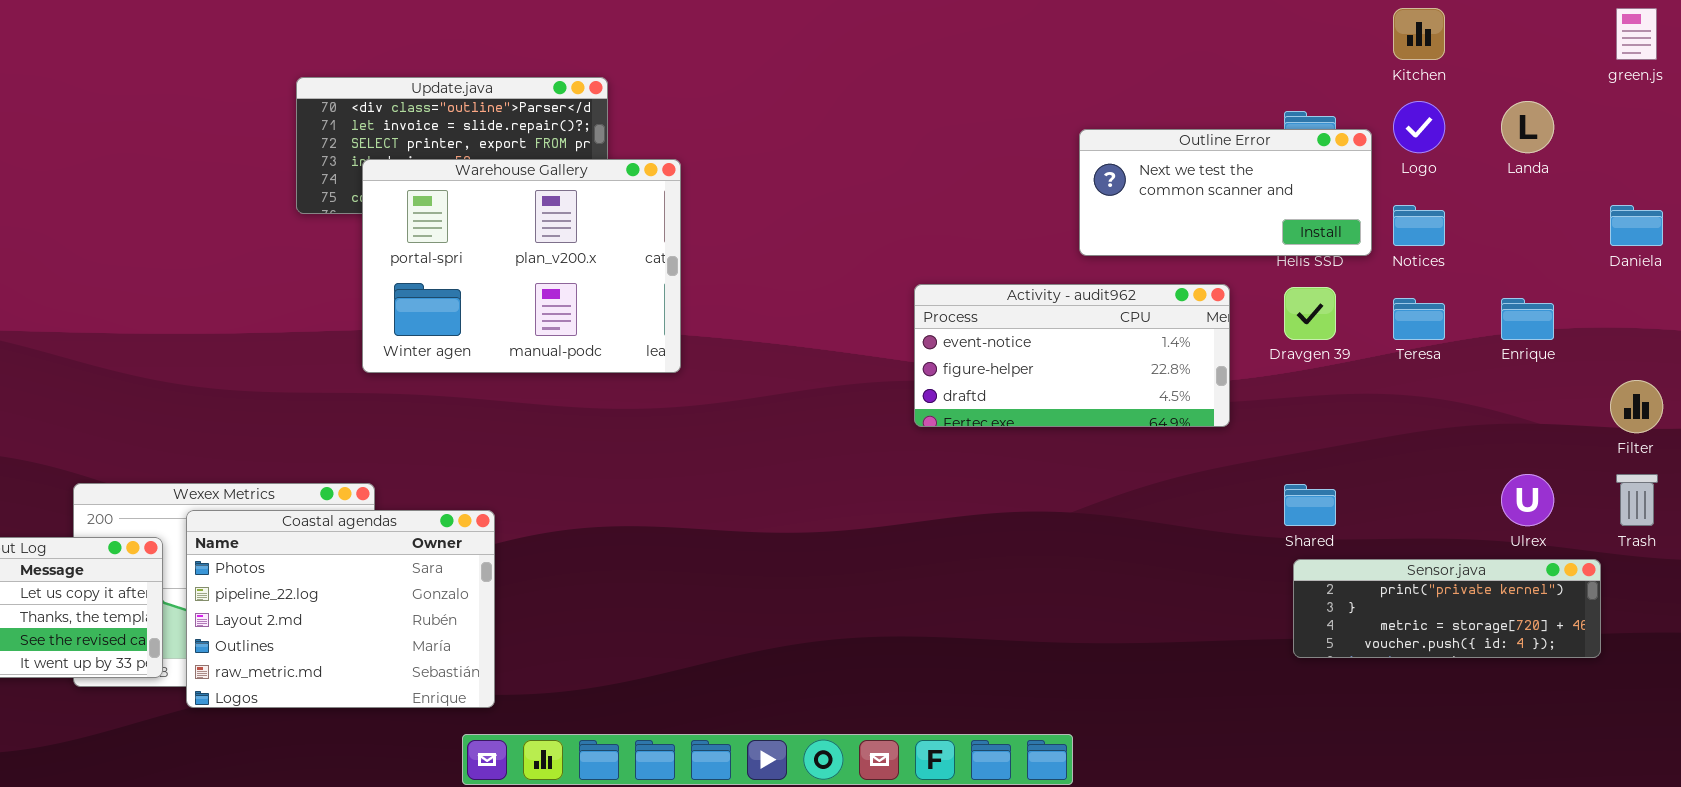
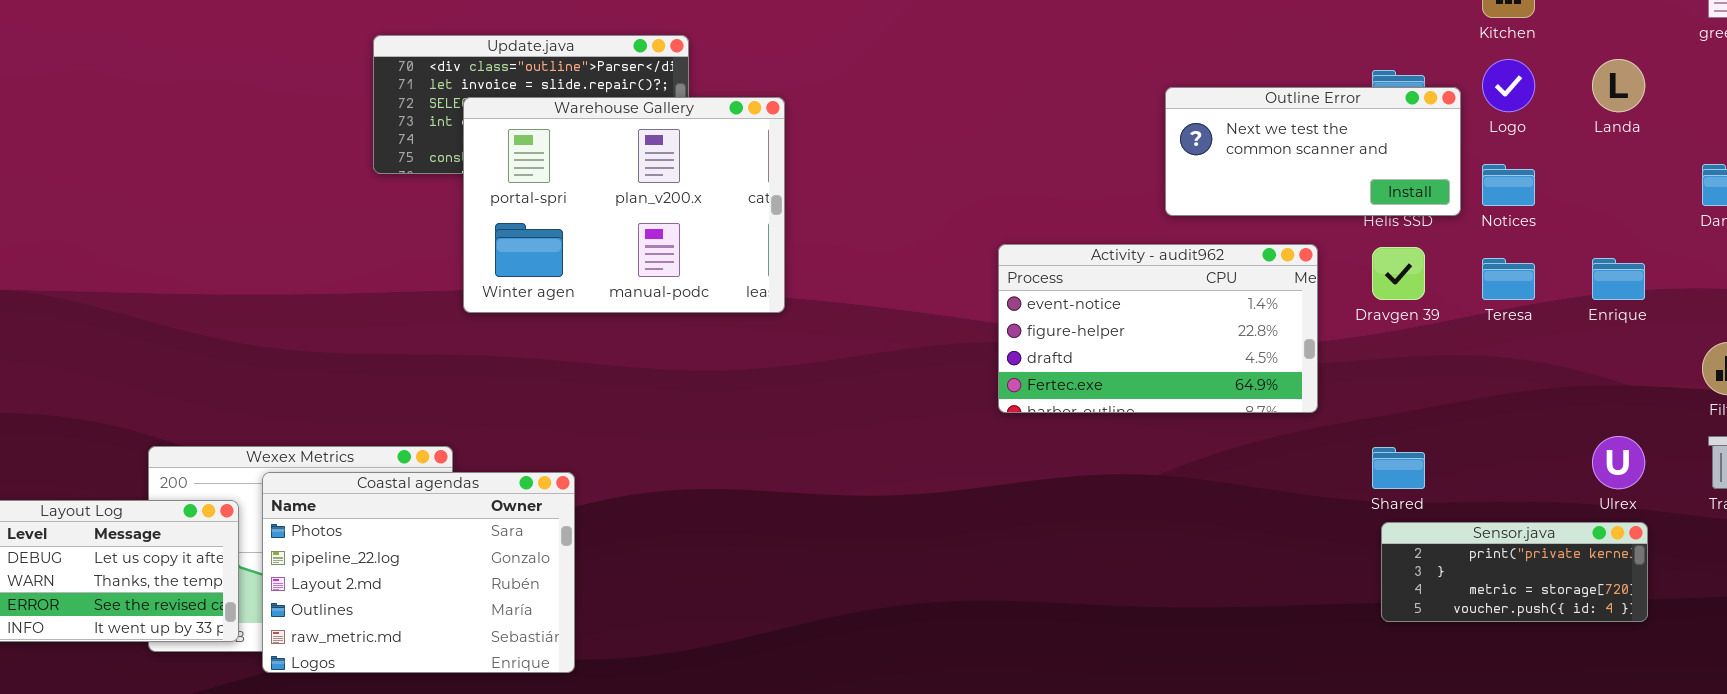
Warehouse Gallery: [362,159,681,373] -> [463,97,785,313], moved
Activity - audit962: [914,284,1230,427] -> [998,244,1318,413], resized
Sensor.java: [1293,559,1601,658] -> [1381,522,1648,622], resized

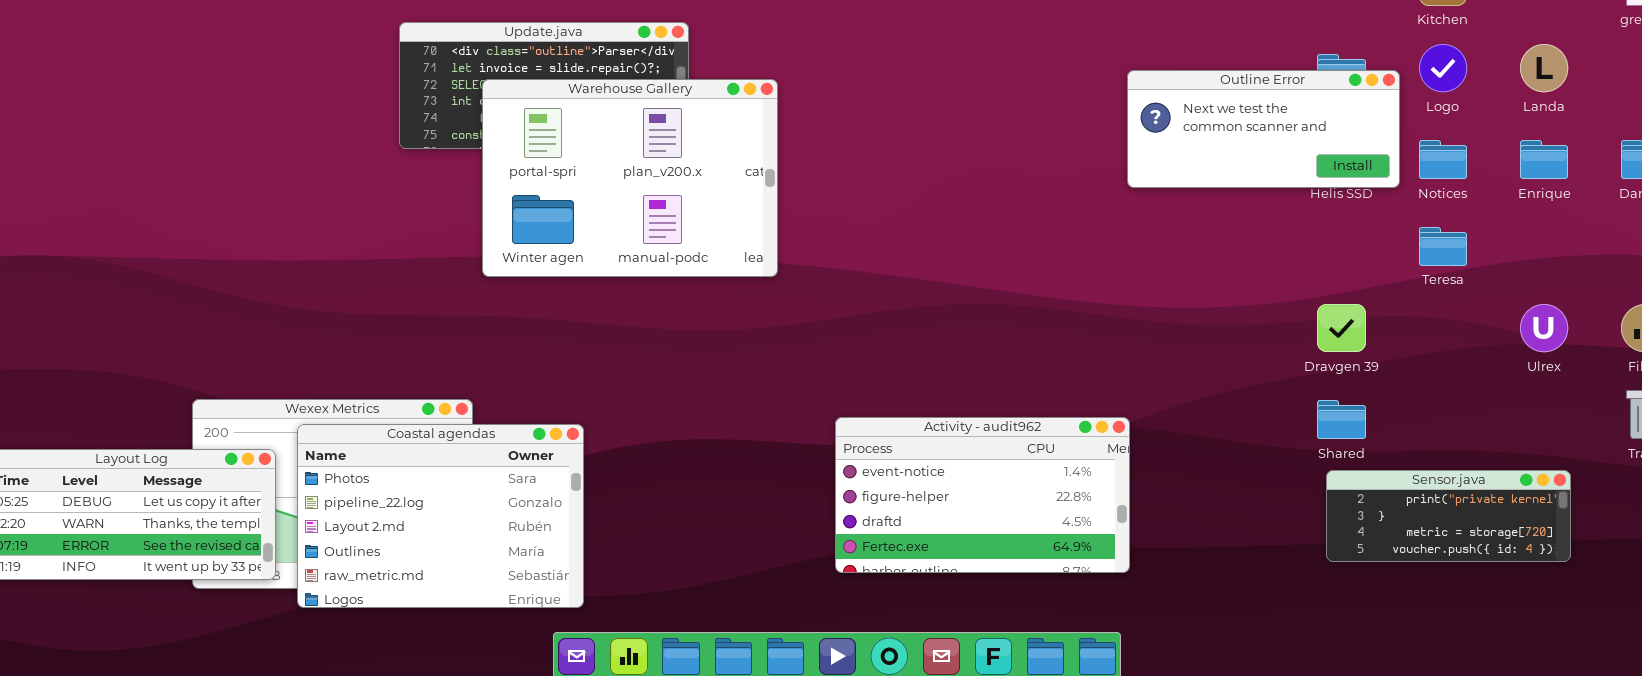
Activity - audit962: [998,244,1318,413] -> [835,417,1130,573], moved
Dravgen 39: [1372,247,1425,300] -> [1317,304,1366,352], moved
Enrique: [1592,258,1645,300] -> [1520,140,1568,179], moved
Ulrex: [1592,436,1645,489] -> [1520,304,1568,352], moved

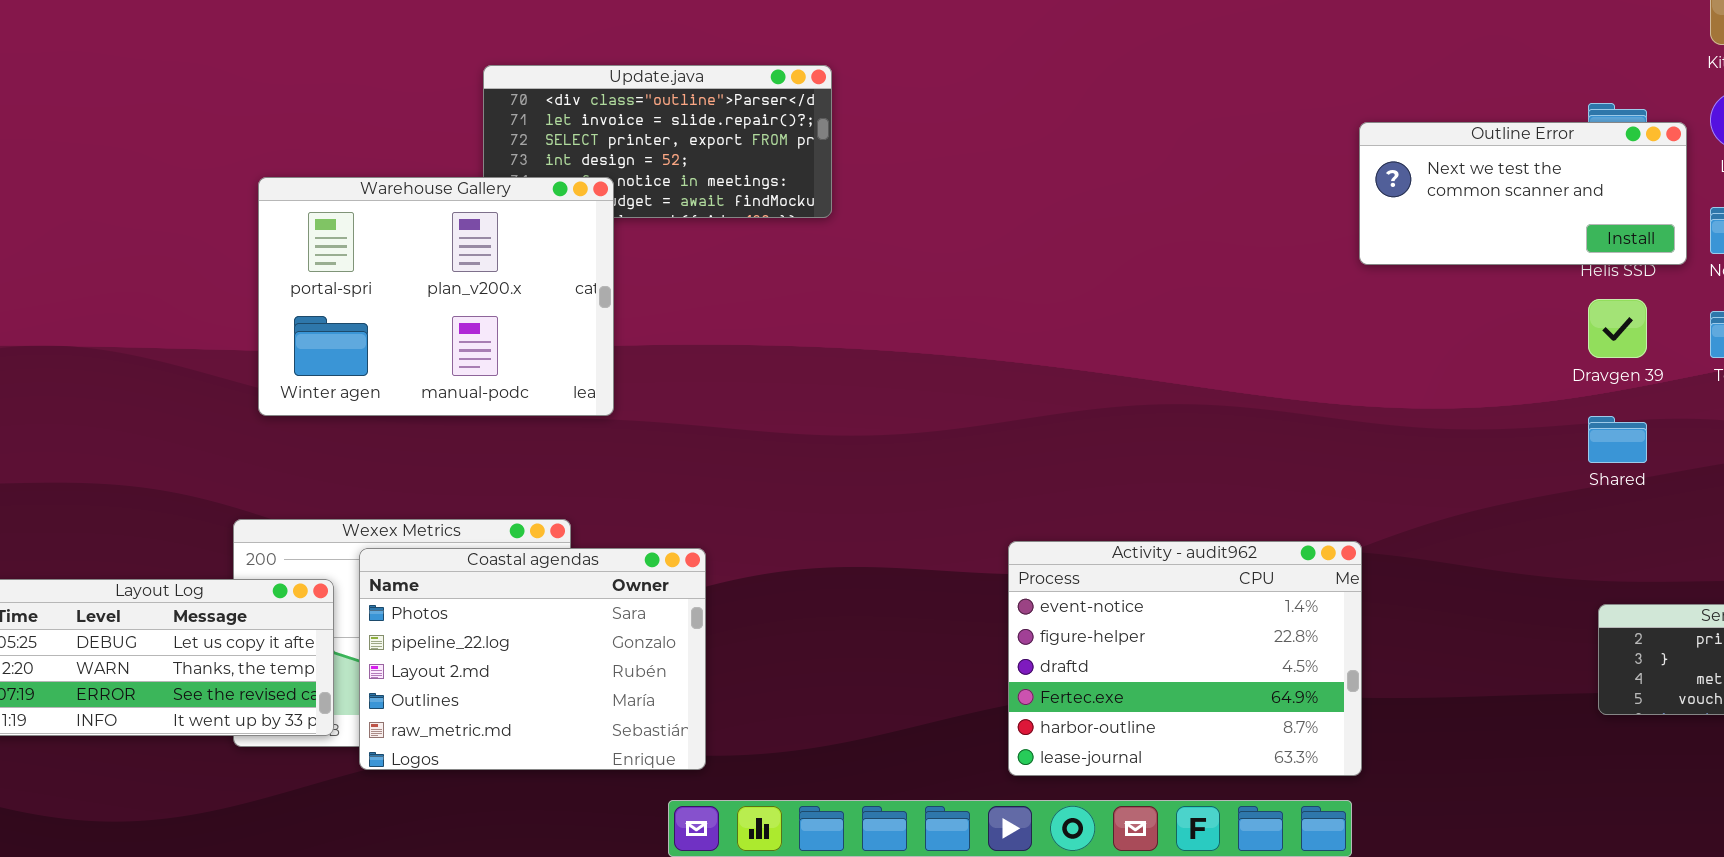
Warehouse Gallery: [482,79,778,277] -> [258,177,614,416], moved
Dravgen 39: [1317,304,1366,352] -> [1588,299,1647,358], moved
Shared: [1317,400,1366,439] -> [1588,416,1647,463], moved
Activity - audit962: [835,417,1130,573] -> [1008,541,1362,776], resized

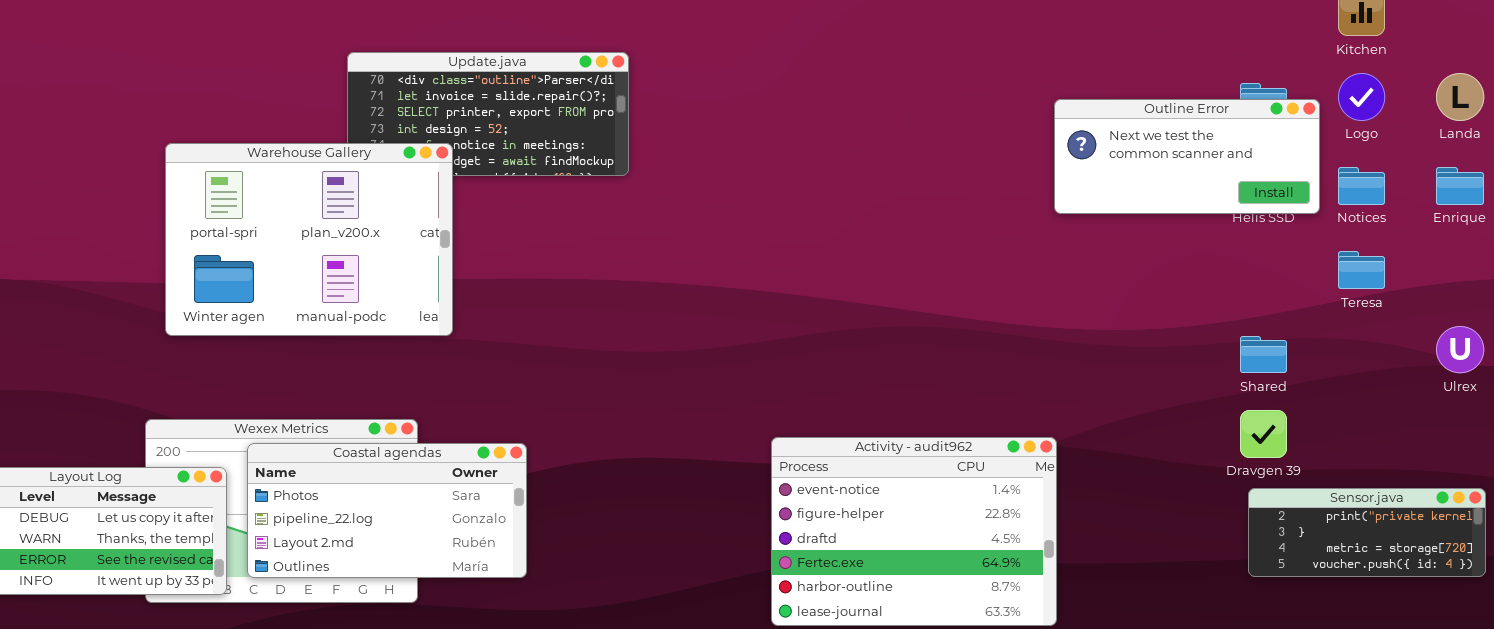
Dravgen 39: [1588,299,1647,358] -> [1240,410,1287,458], moved
Coastal agendas: [359,548,706,770] -> [247,443,527,578], resized

